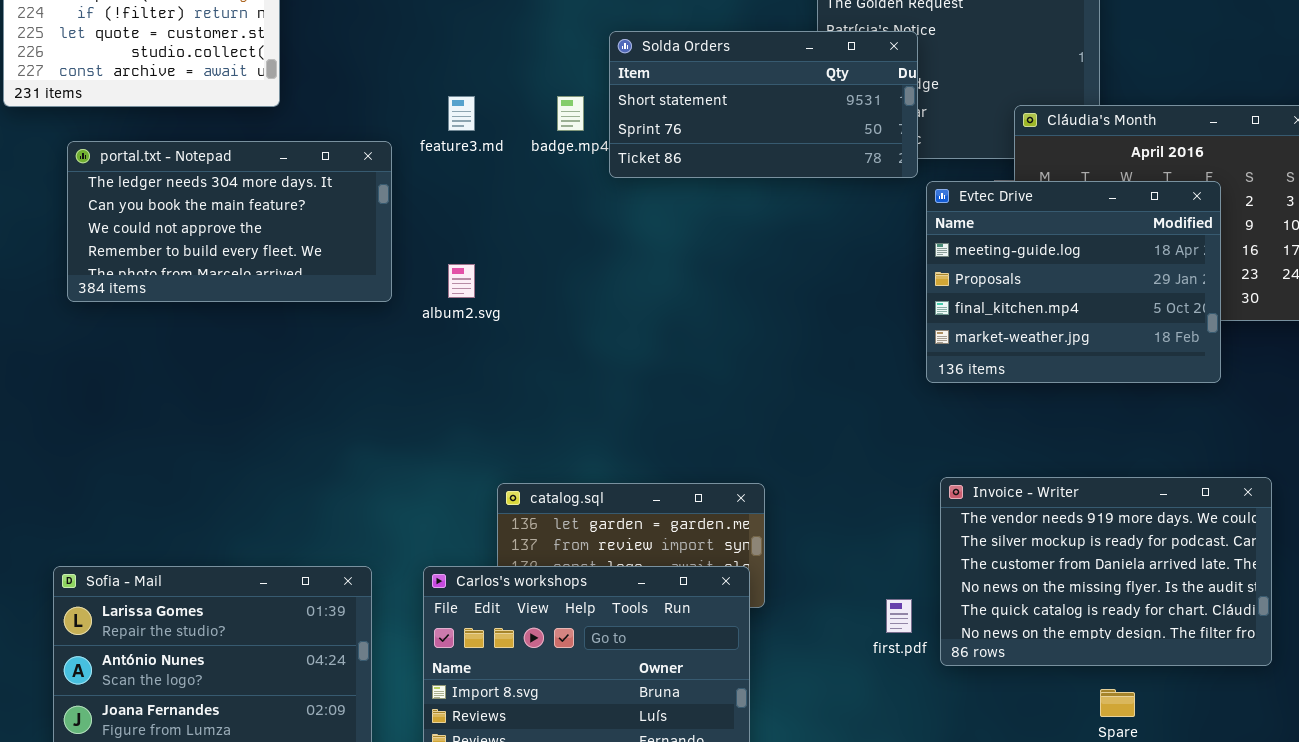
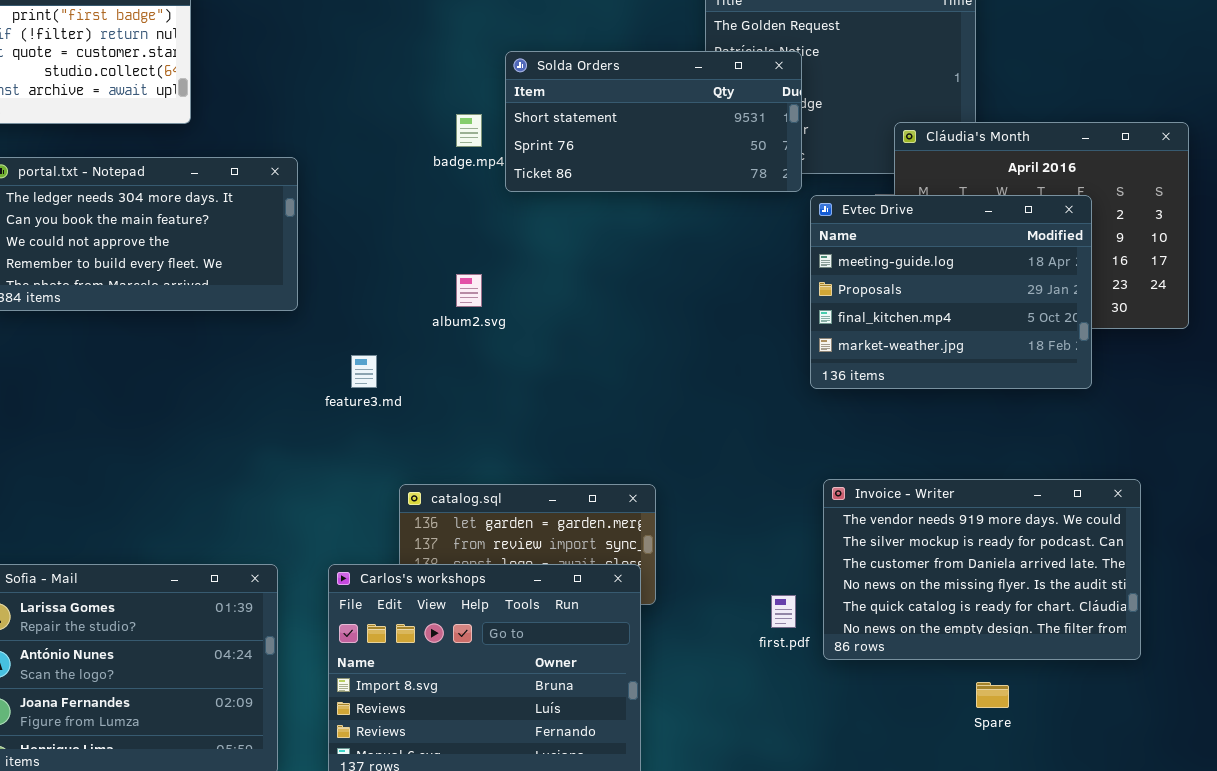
feature3.md: [448,96,475,131] -> [351,355,377,388], moved
album2.svg: [448,264,475,298] -> [456,274,482,307], moved

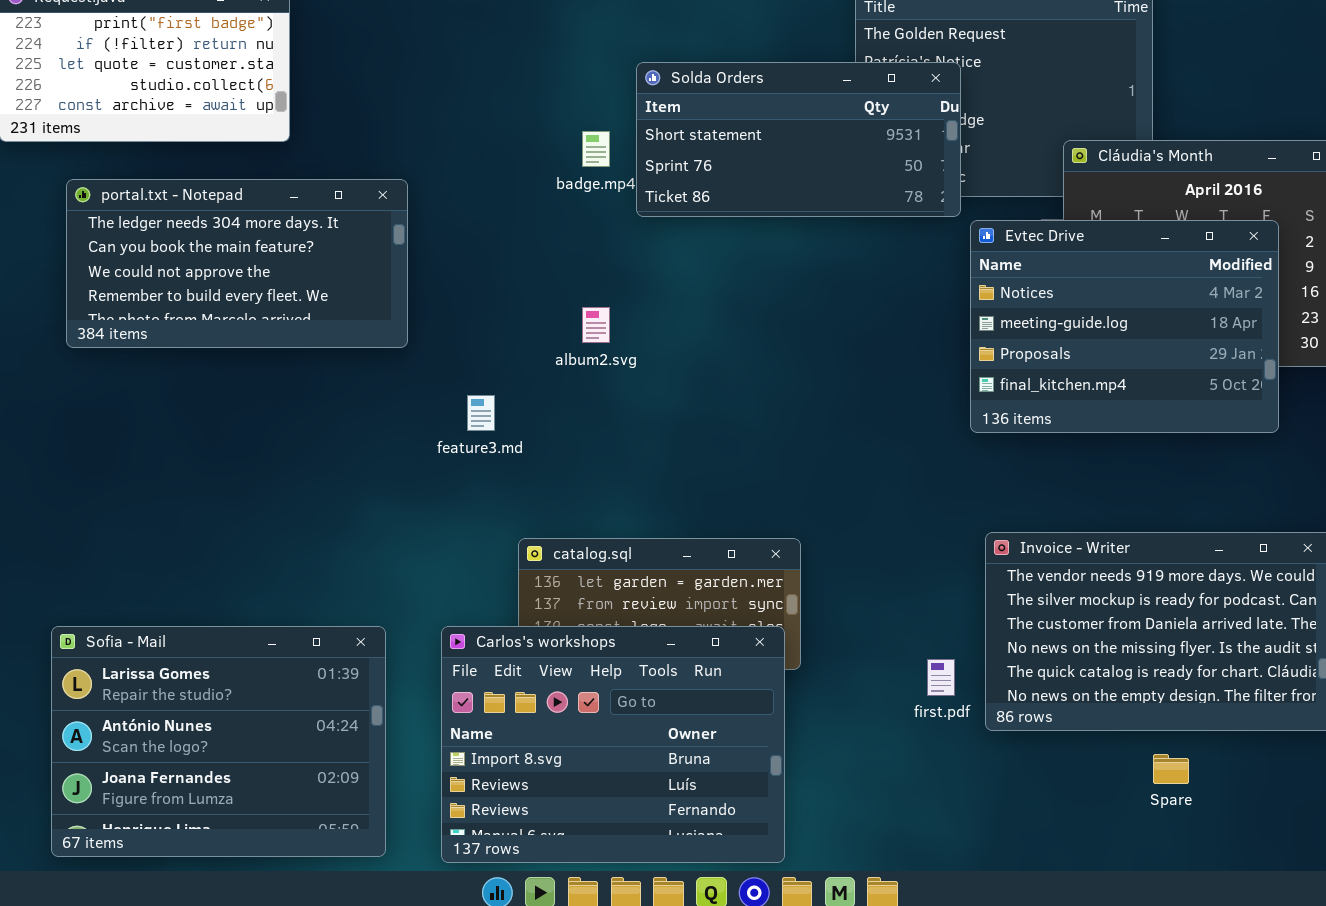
Evtec Drive: [810,195,1092,389] -> [970,220,1279,433], scrolled up 1 row

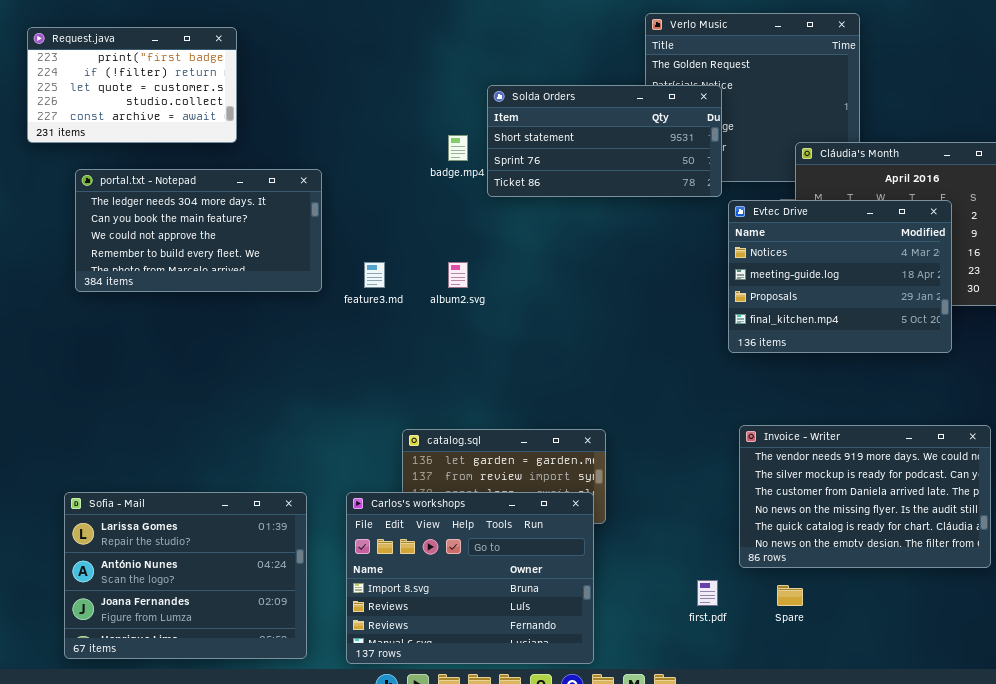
feature3.md: [467,395,495,431] -> [364,262,385,288], moved
first.pdf: [927,659,955,696] -> [697,580,718,606], moved
Spare: [1153,754,1189,784] -> [777,585,803,606], moved

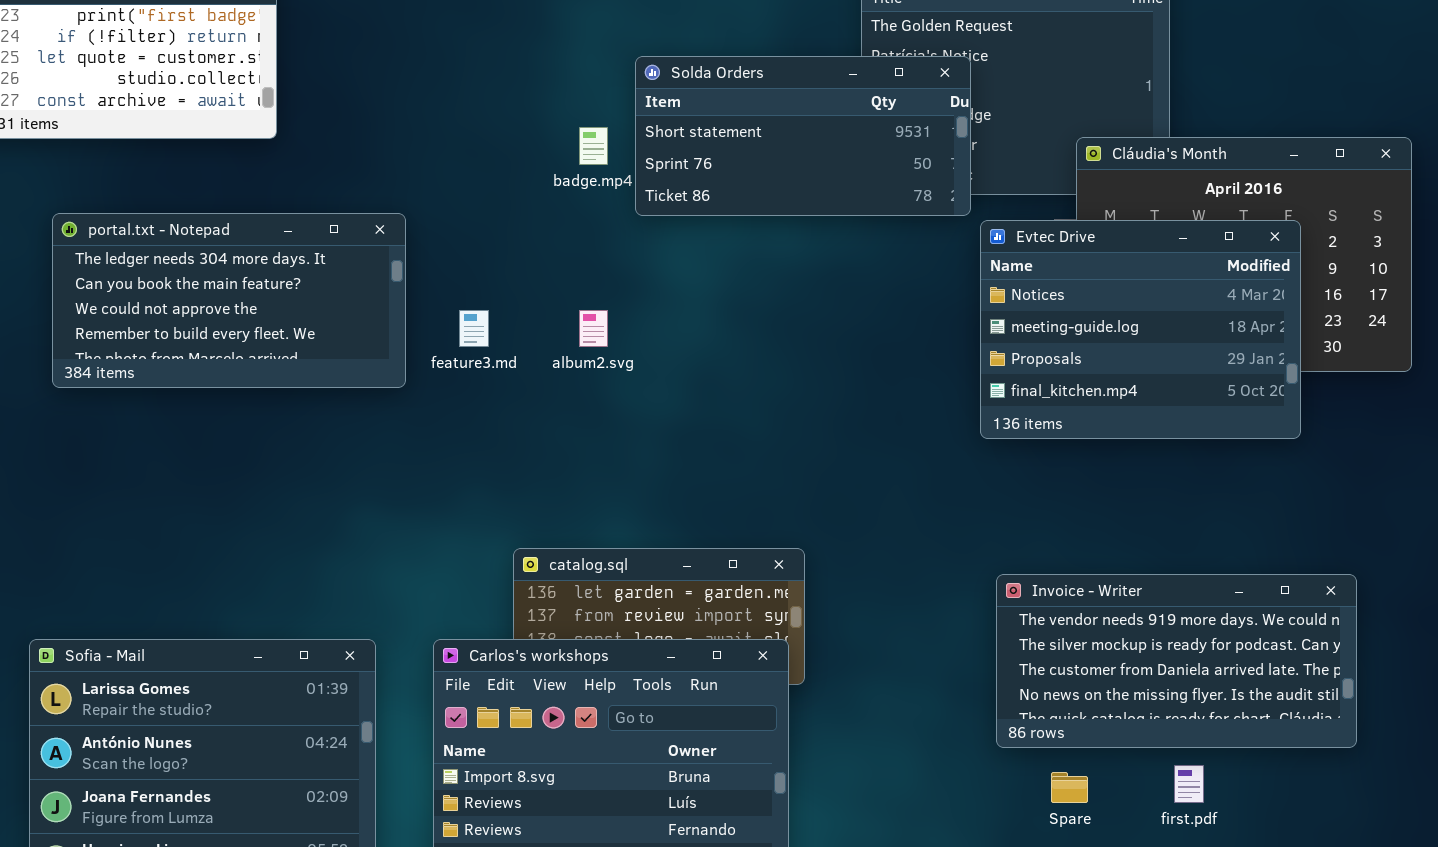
portal.txt - Notepad: [75,169,322,292] -> [52,213,406,388], moved
Invoice - Writer: [739,425,991,568] -> [996,574,1357,748], resized
first.pdf: [697,580,718,606] -> [1174,765,1204,803], moved

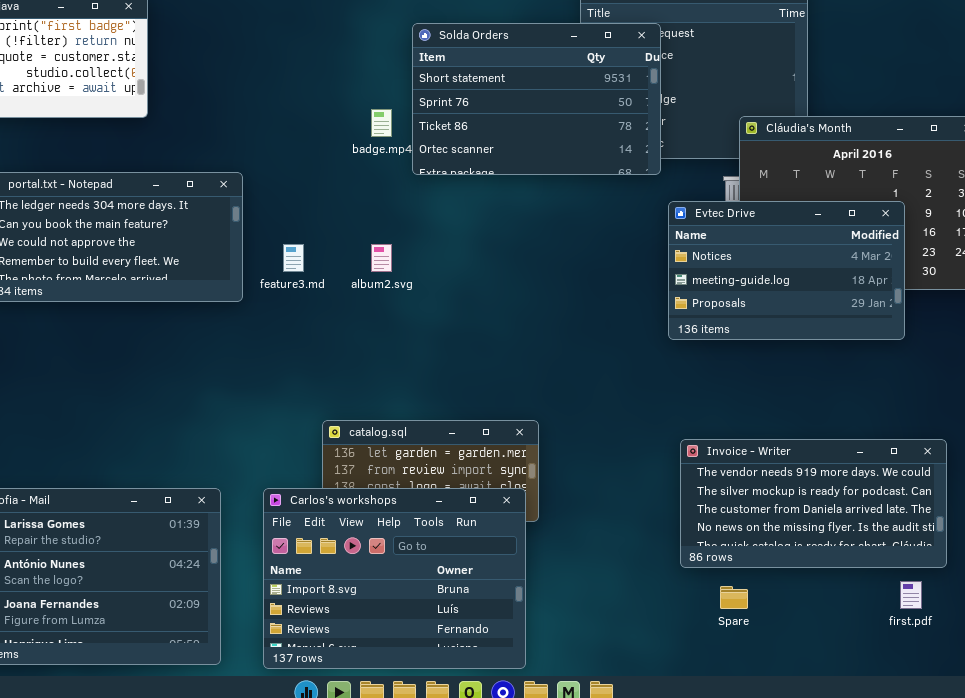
Solda Orders: [635,56,971,216] -> [412,23,661,175], resized
Evtec Drive: [980,220,1301,439] -> [668,201,905,340], resized
first.pdf: [1174,765,1204,803] -> [900,581,922,609], moved

